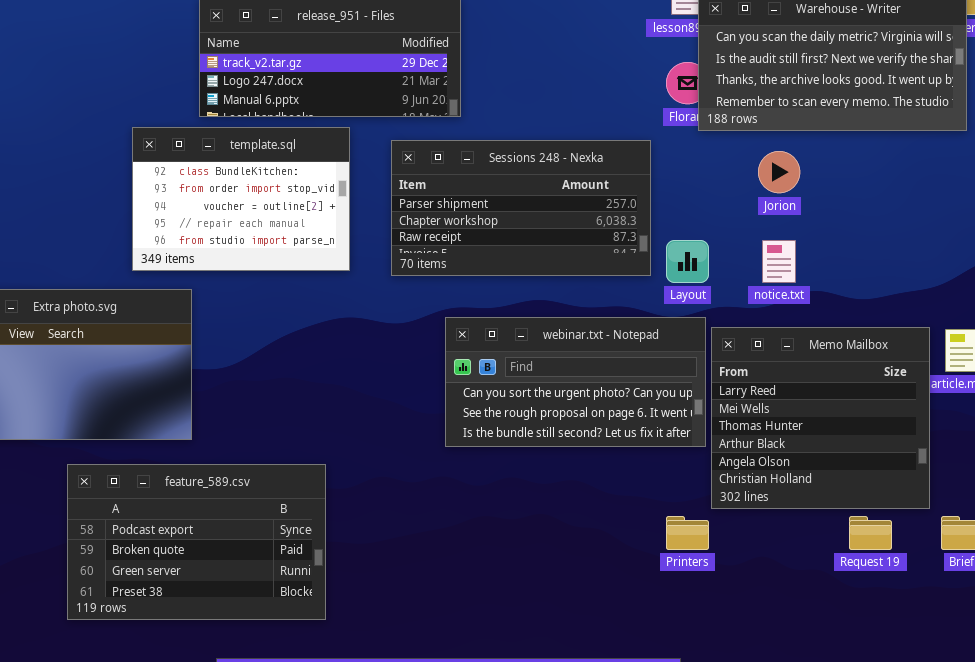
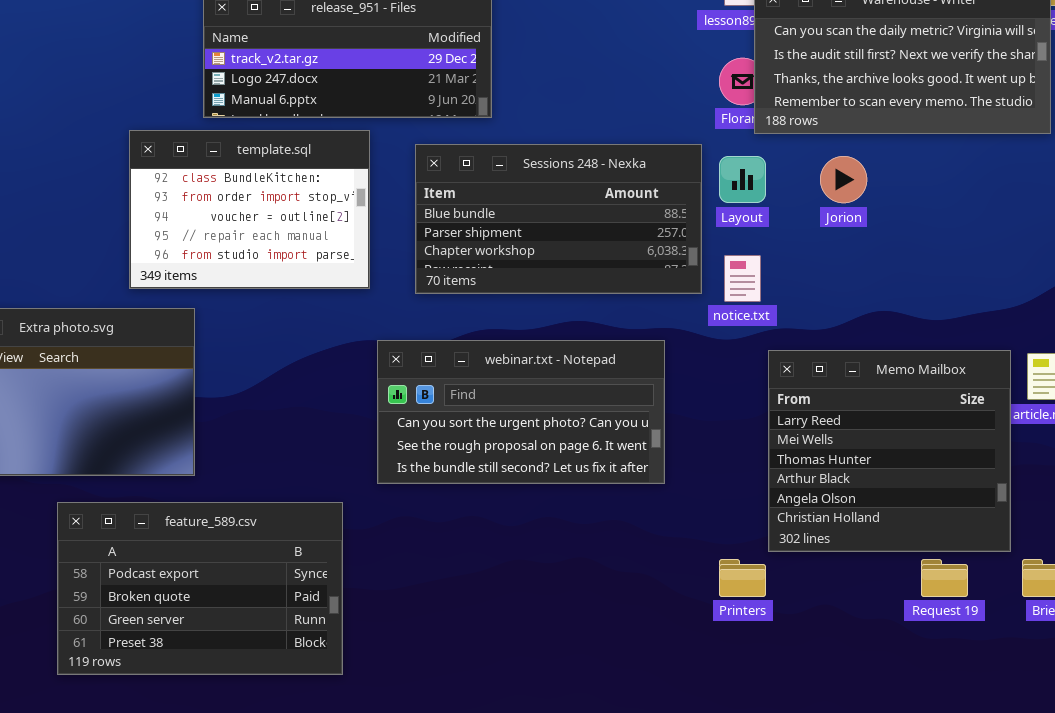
Sessions 248 - Nexka: [391,140,651,276] -> [415,144,702,294], scrolled up 1 row
Layout: [666,240,709,283] -> [719,156,766,203], moved
notice.txt: [762,240,796,283] -> [724,255,761,302], moved
webinar.txt - Notepad: [445,317,706,447] -> [377,340,665,484], moved

